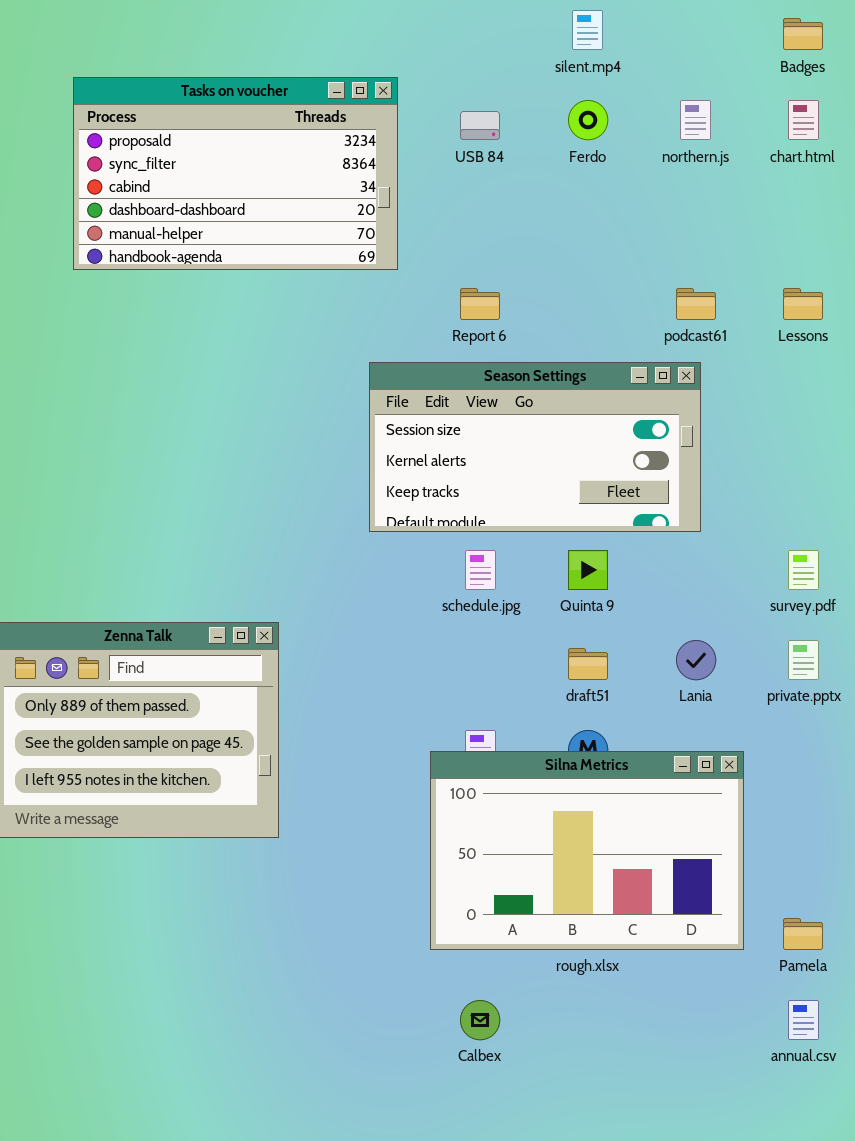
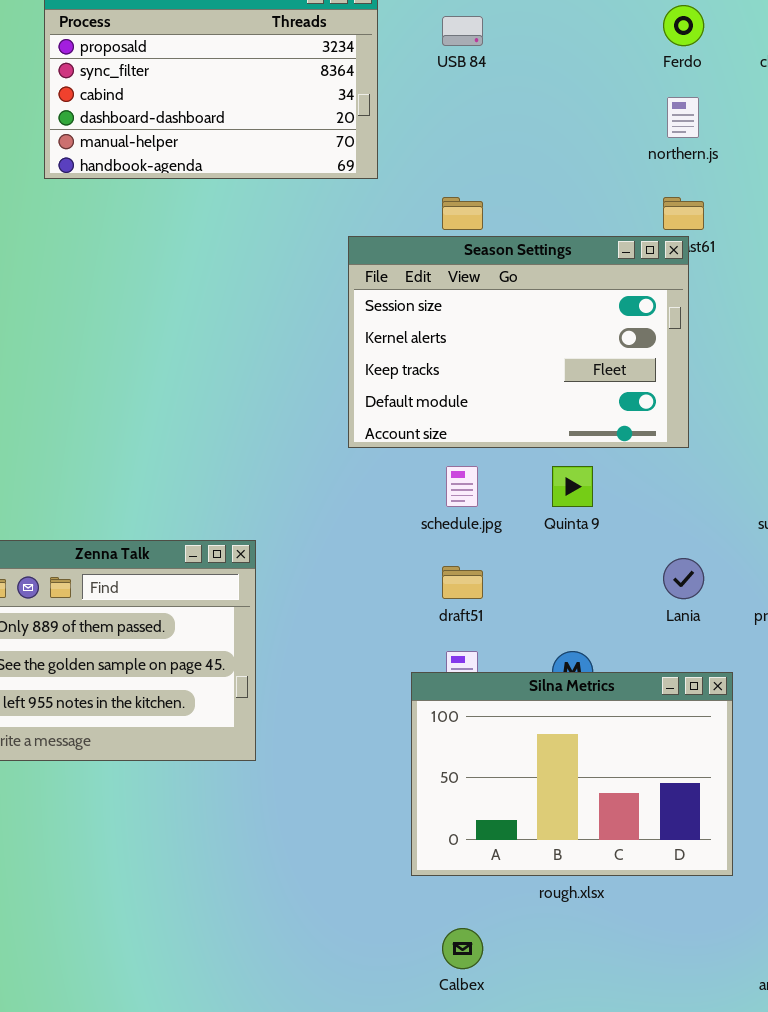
Ferdo: [568,100,608,140] -> [663,5,704,46], moved
northern.js: [680,100,711,140] -> [667,97,699,138], moved
Season Settings: [369,362,701,532] -> [348,236,689,448], resized
draft51: [568,648,608,680] -> [442,566,483,599], moved

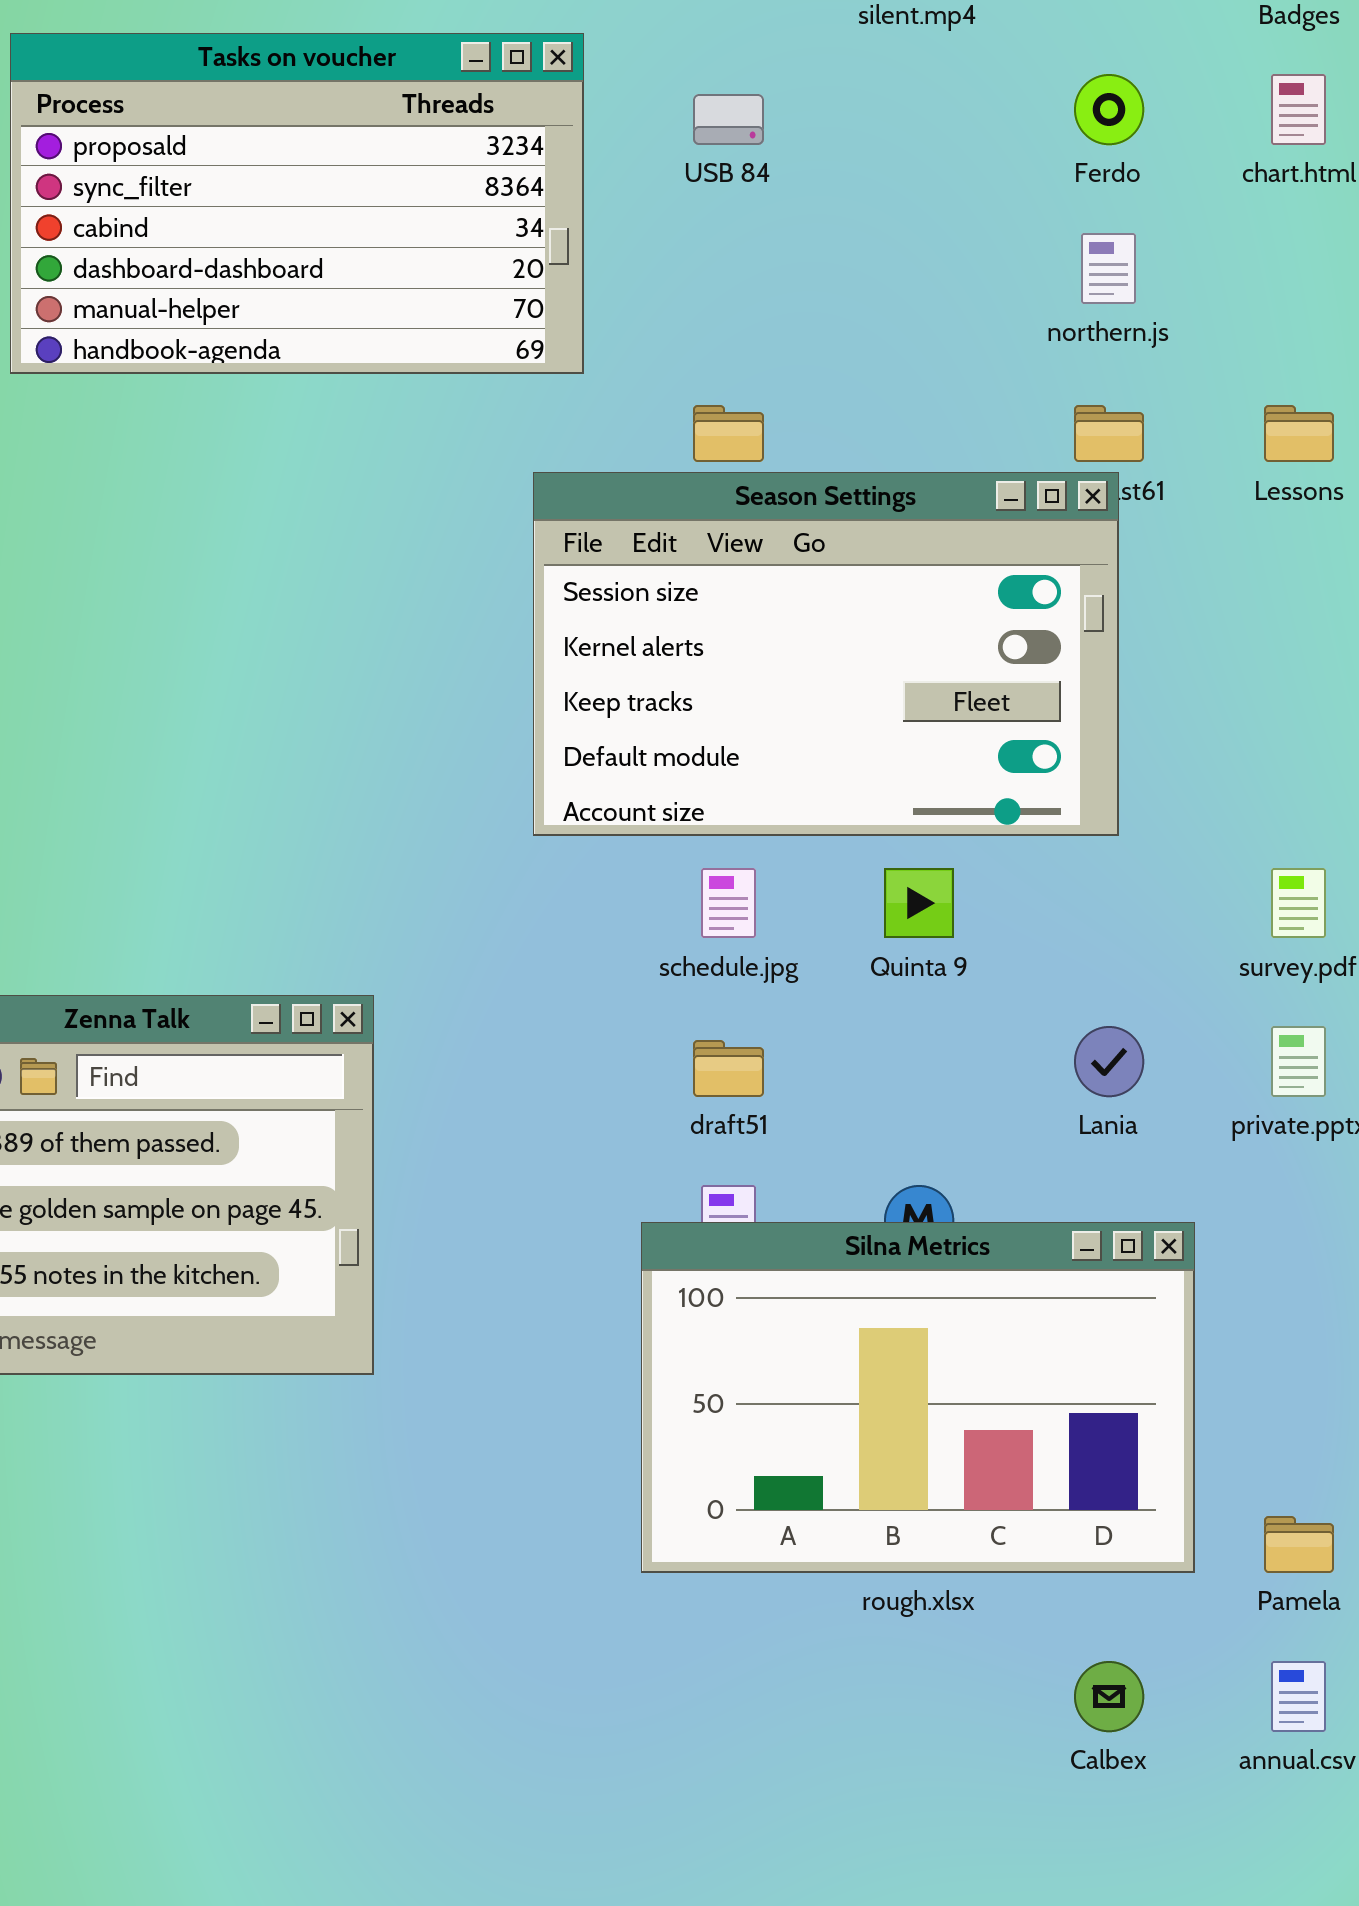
Calbex: [442,928,483,969] -> [1074,1661,1144,1732], moved

